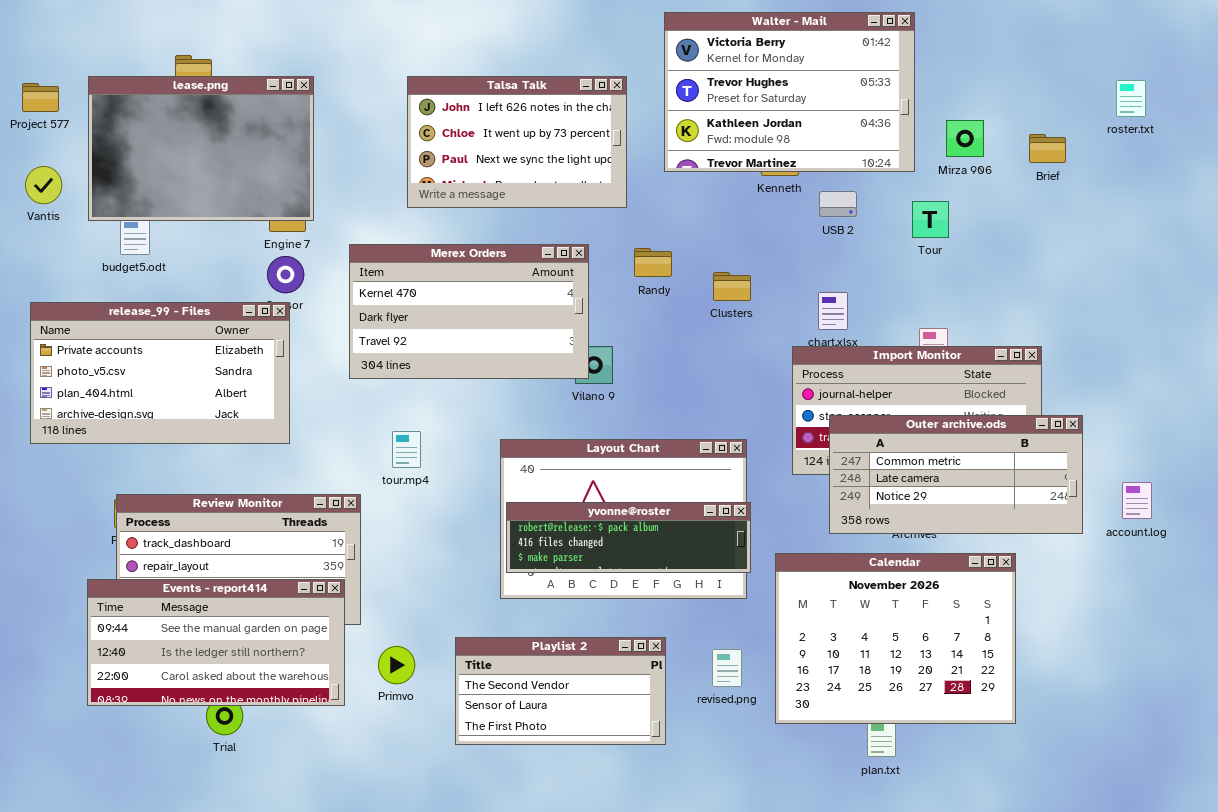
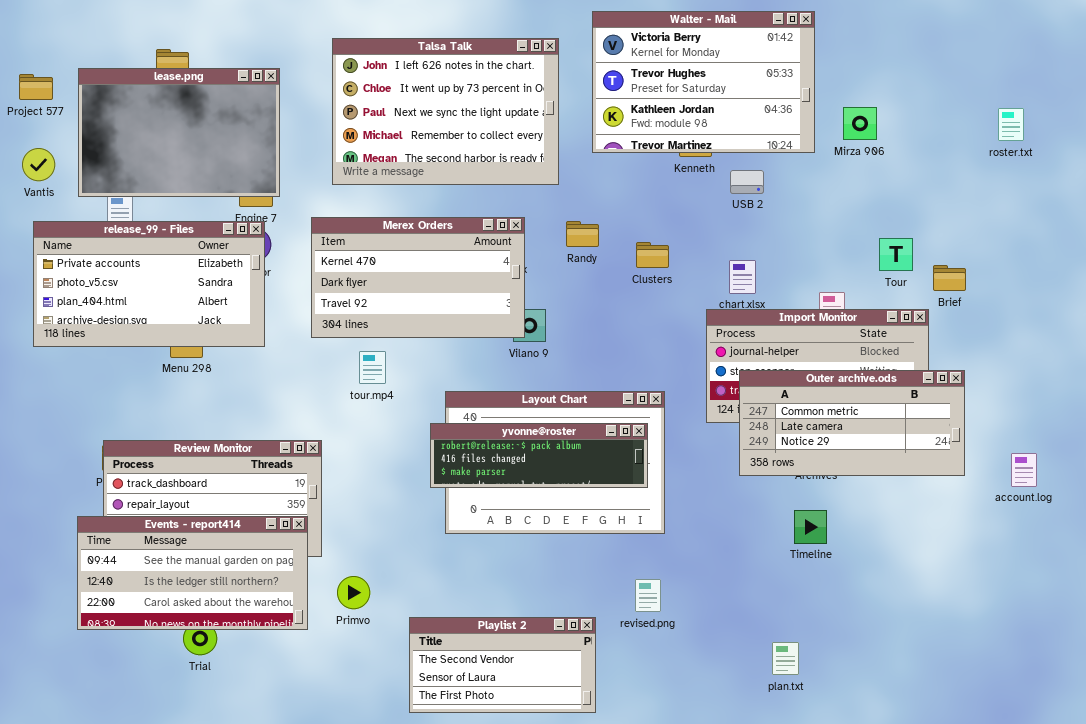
Talsa Talk: [407,76,627,208] -> [332,38,559,185], resized
roster.txt: [1116,80,1146,117] -> [998,108,1024,141], moved
Brief: [1029,134,1066,163] -> [933,265,966,291], moved
Tour: [912,201,949,238] -> [879,238,913,271], moved
release_99 - Files: [30,302,290,444] -> [33,221,265,347], moved
tour.mp4: [392,431,421,468] -> [359,351,386,384], moved
account.log: [1122,482,1152,519] -> [1011,453,1037,487], moved
yvonne@roster: [506,502,751,573] -> [430,423,648,488], moved
Calendar: [775,553,1016,724] -> none, closed
Playlist 2: [455,637,666,745] -> [409,617,596,713], moved

